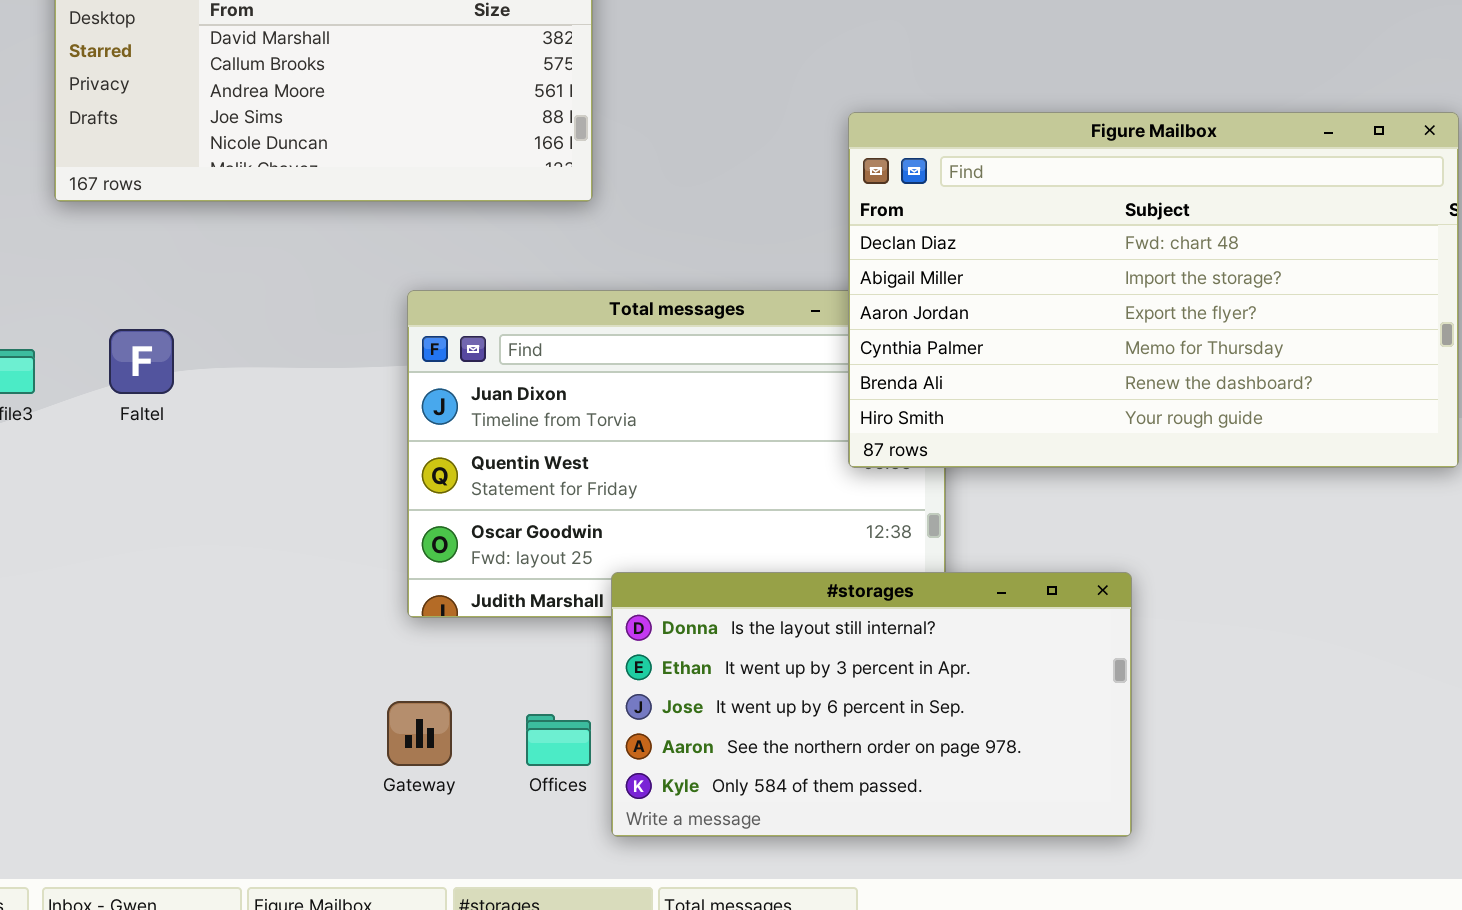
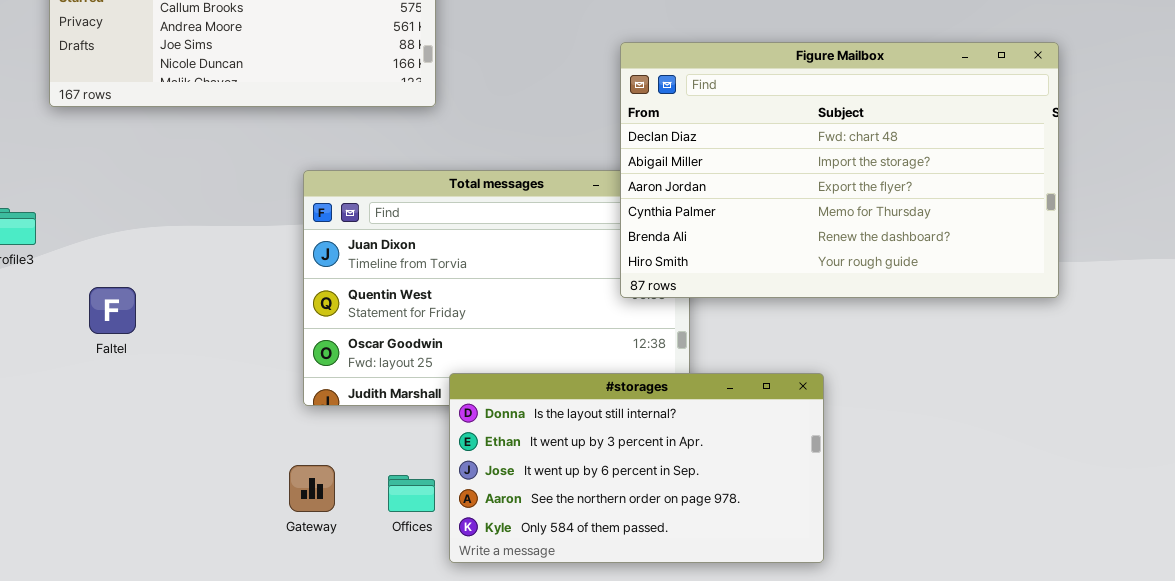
Faltel: [109,329,174,394] -> [89,287,136,334], moved

